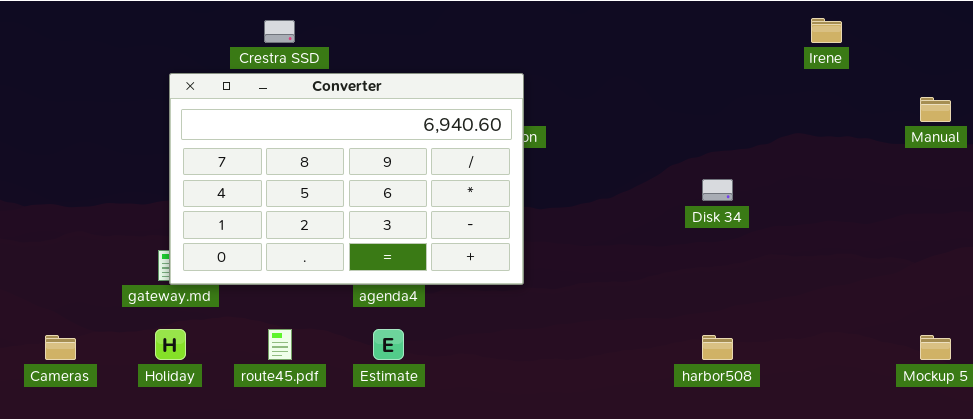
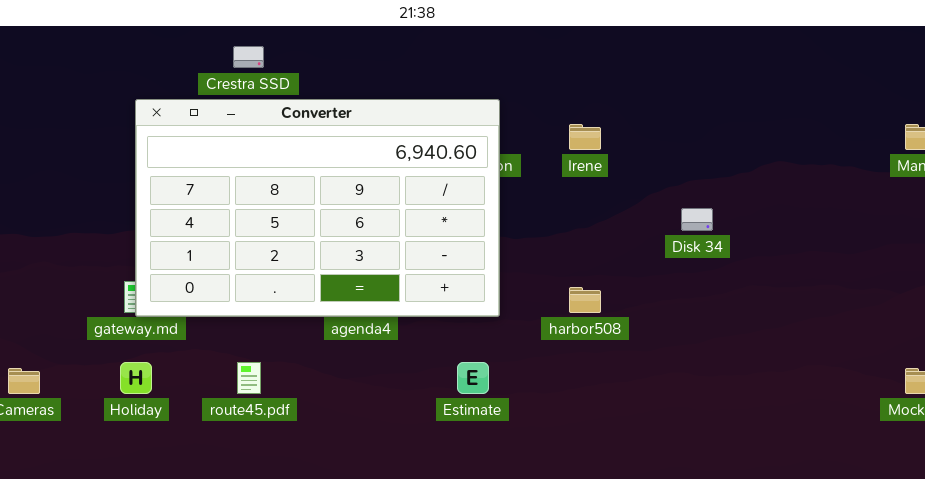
Irene: [811,18,842,43] -> [569,124,601,150], moved
Estimate: [373,329,404,360] -> [457,362,489,394], moved
harbor508: [702,335,733,360] -> [569,287,601,313], moved

